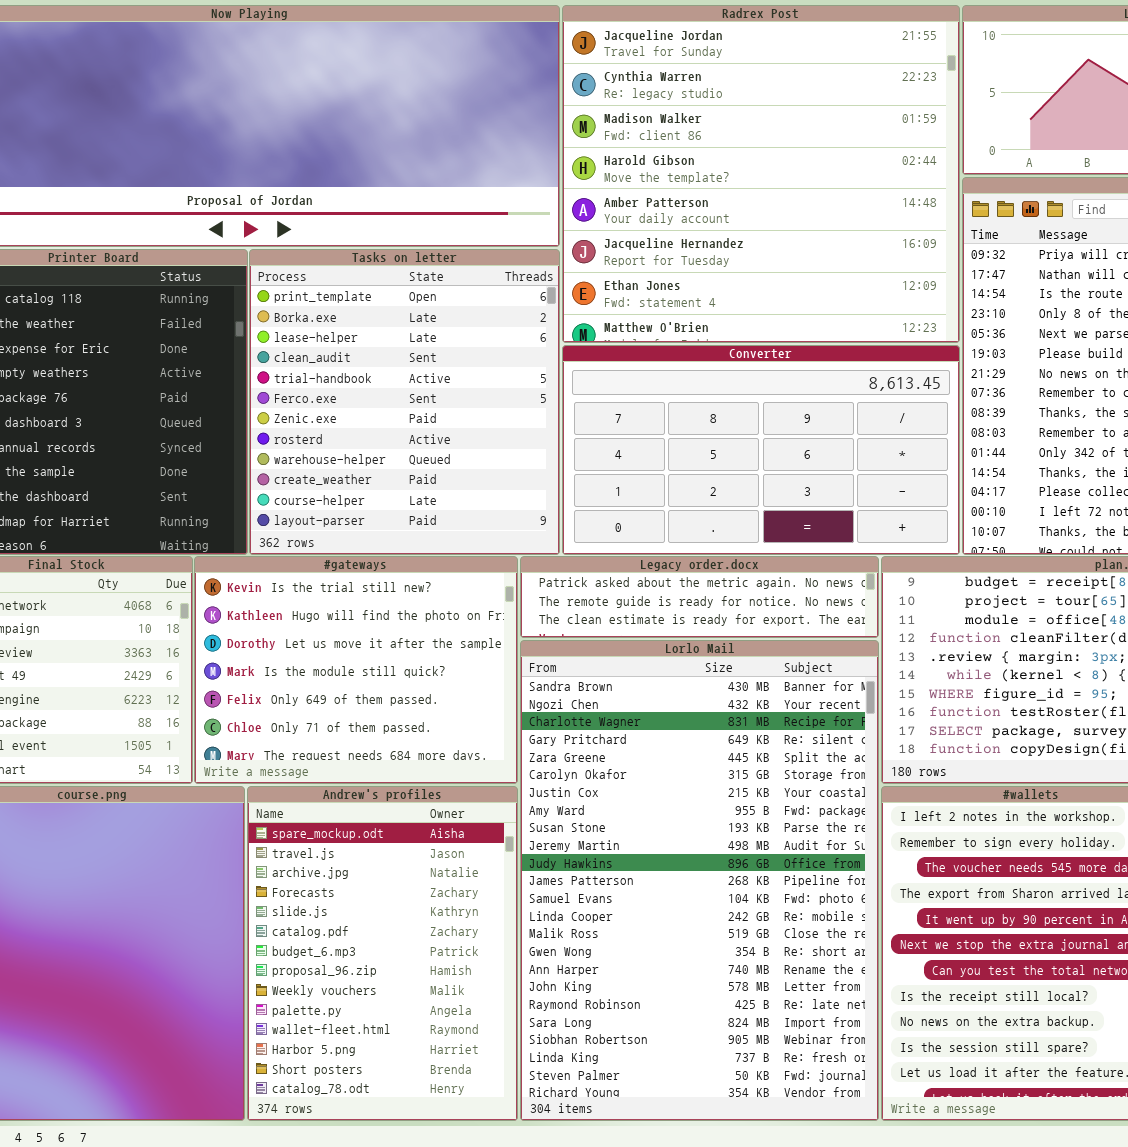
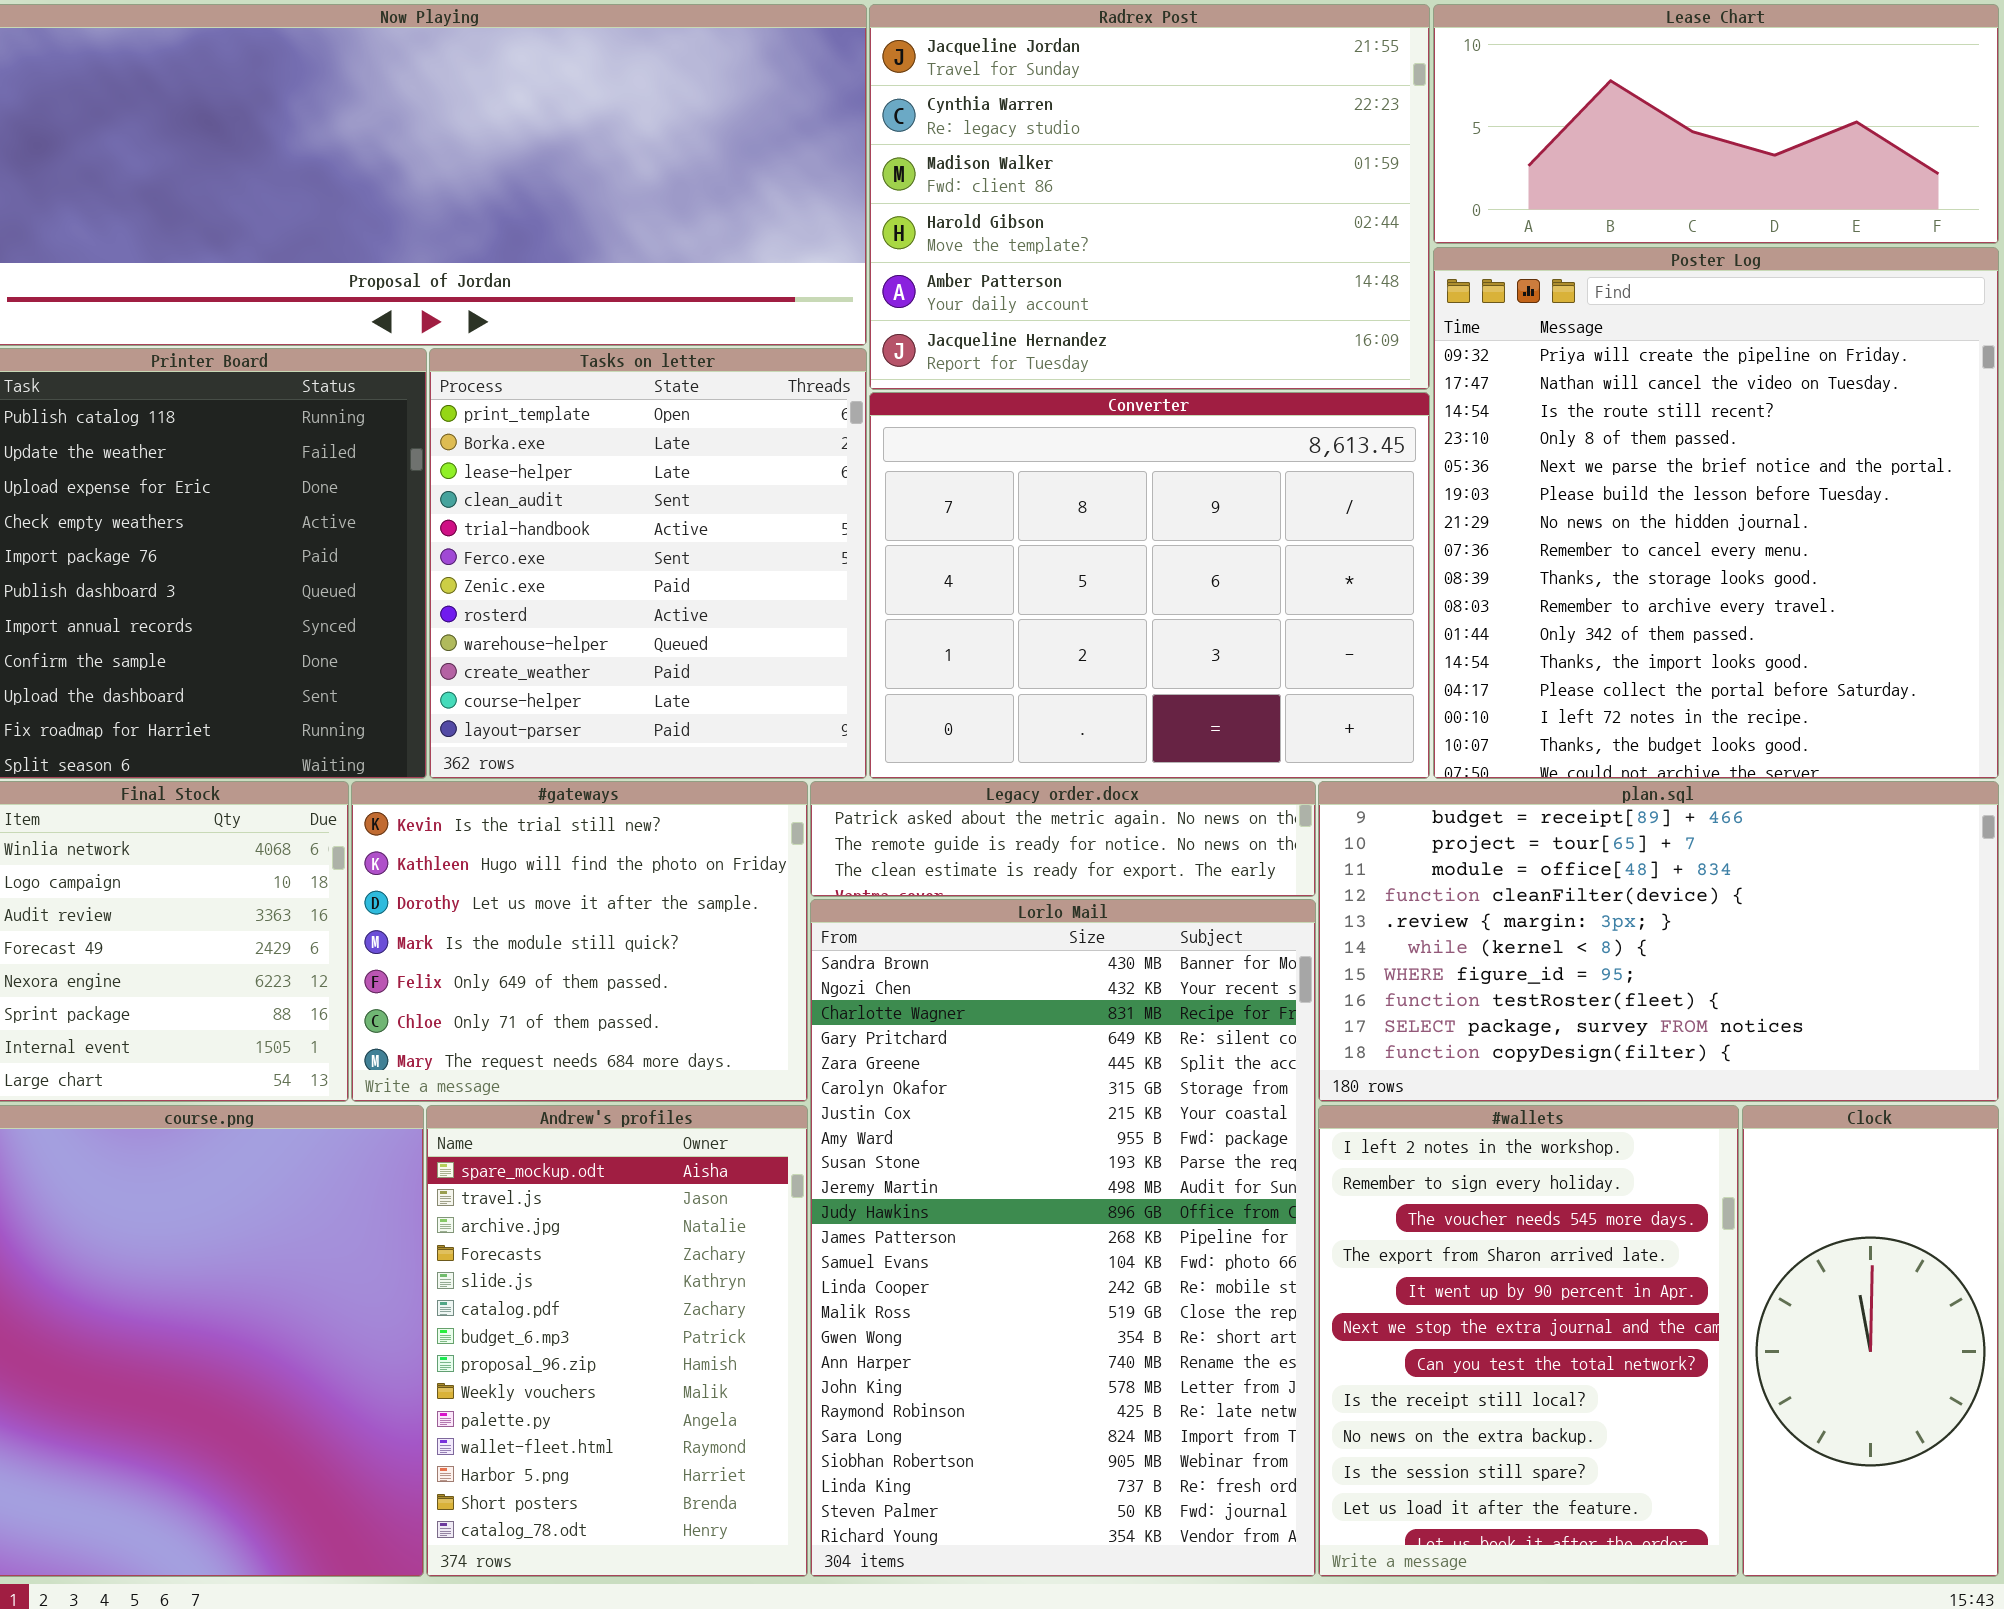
Radrex Post: [562,5,960,343] -> [869,4,1430,390], resized
Converter: [562,345,960,555] -> [869,392,1430,779], resized

